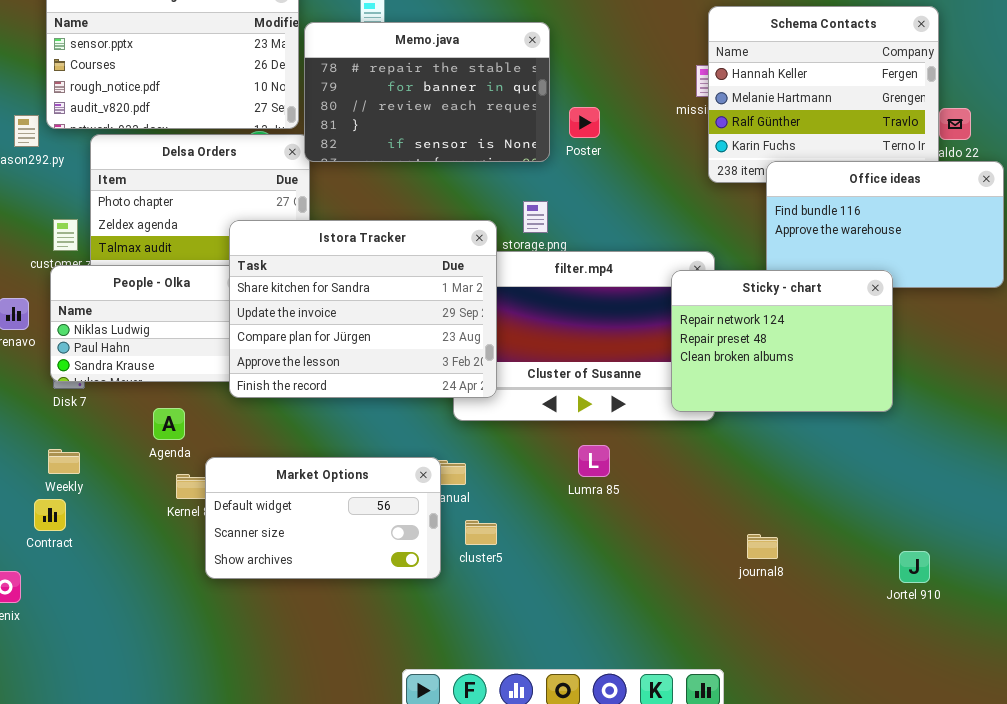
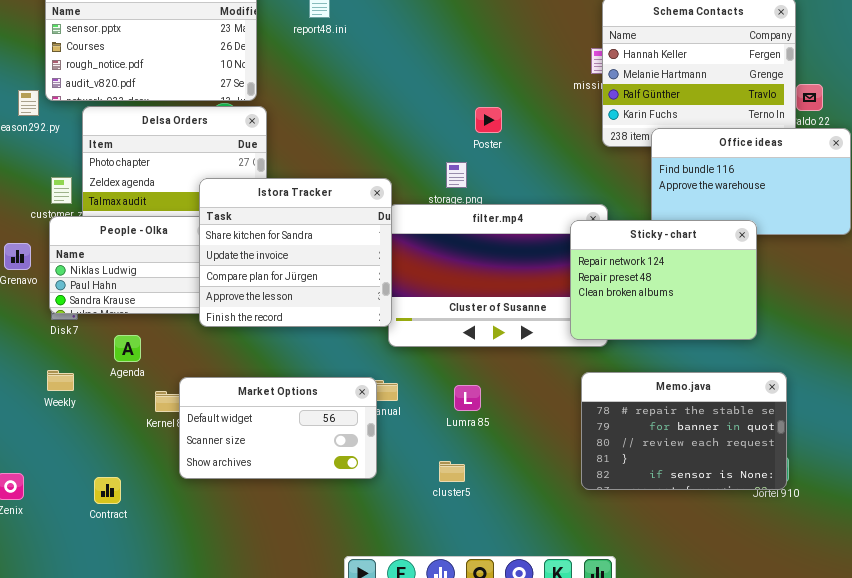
Memo.java: [304,22,550,162] -> [581,372,787,490], moved
Poster: [569,107,600,138] -> [475,107,502,133], moved
Istora Tracker: [229,220,497,398] -> [199,178,392,327], resized
Agenda: [153,408,185,440] -> [114,335,141,362], moved
Lumra 85: [578,445,610,477] -> [454,385,481,411], moved
Contract: [34,499,66,531] -> [94,477,121,504], moved
cluster5: [465,520,497,545] -> [439,461,465,482], moved

